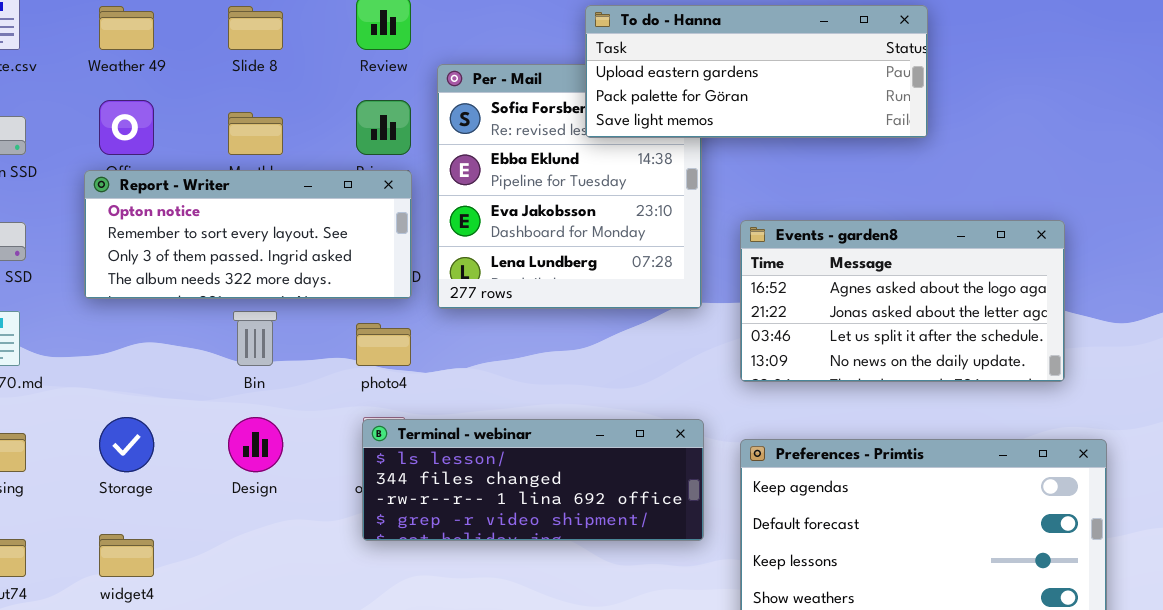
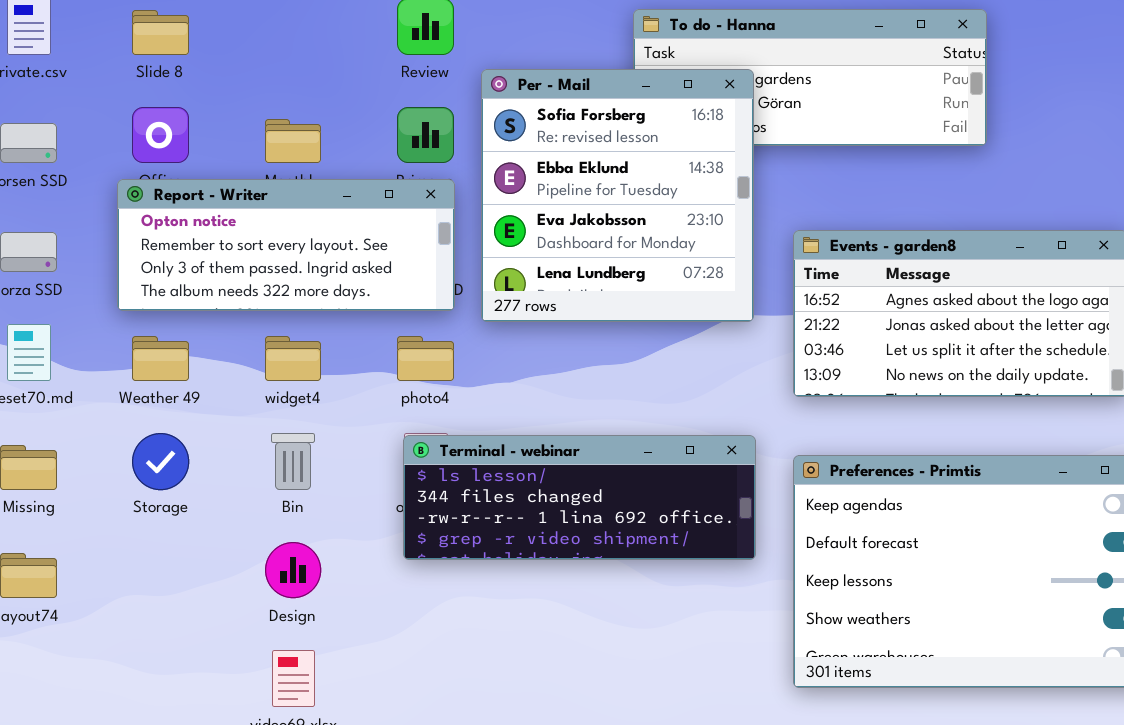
Weather 49: [99,6,154,50] -> [132,336,189,381], moved
Slide 8: [228,6,283,50] -> [132,10,189,55], moved
Per - Mail: [437,64,702,309] -> [481,69,754,322], raised
Bin: [233,311,277,366] -> [271,433,315,490], moved
Design: [228,417,283,472] -> [265,542,321,598], moved
widget4: [99,534,154,577] -> [265,336,321,381], moved

